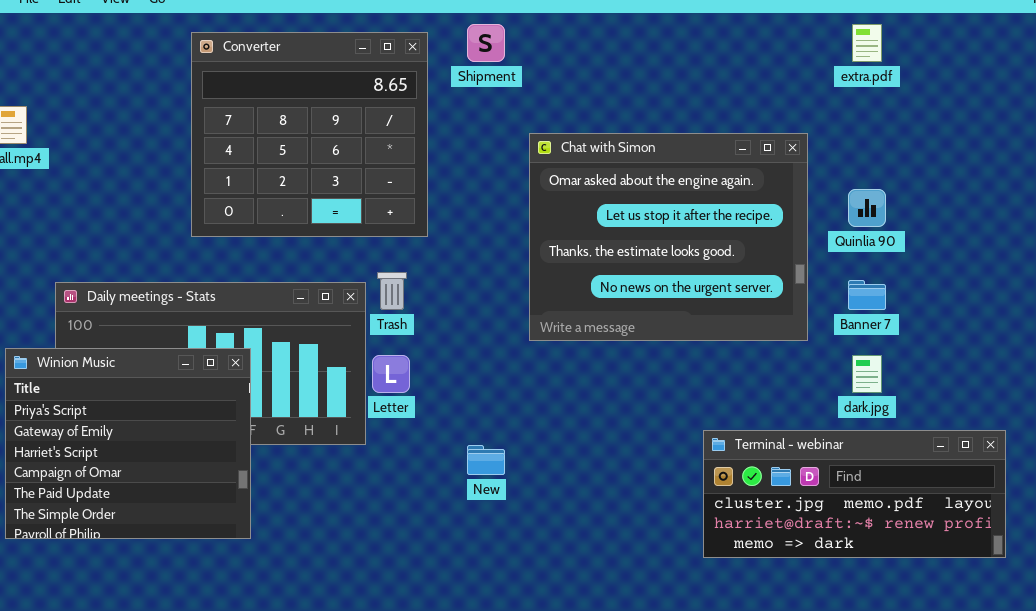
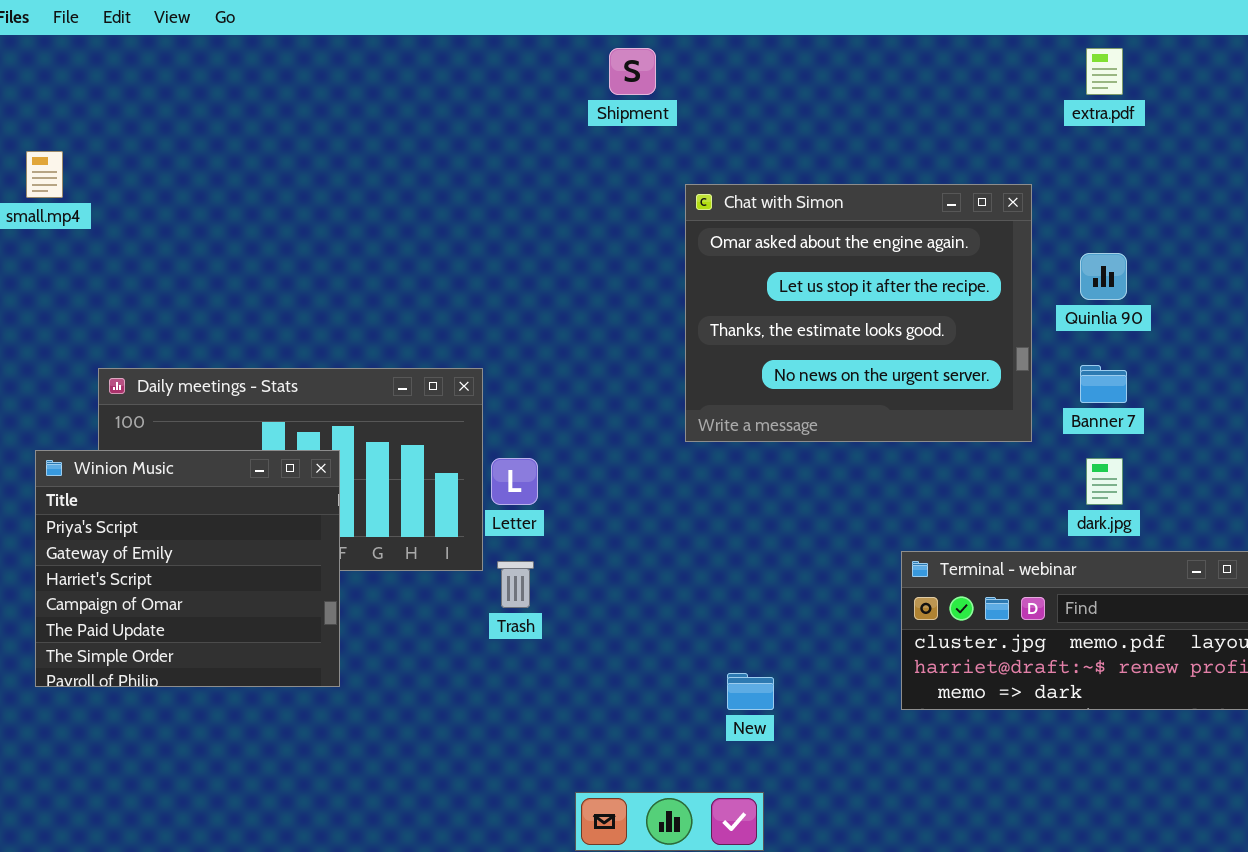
Converter: [191,32,428,237] -> none, closed
Trash: [377,272,407,310] -> [497,561,534,608], moved
New: [467,445,505,475] -> [727,673,774,710], moved

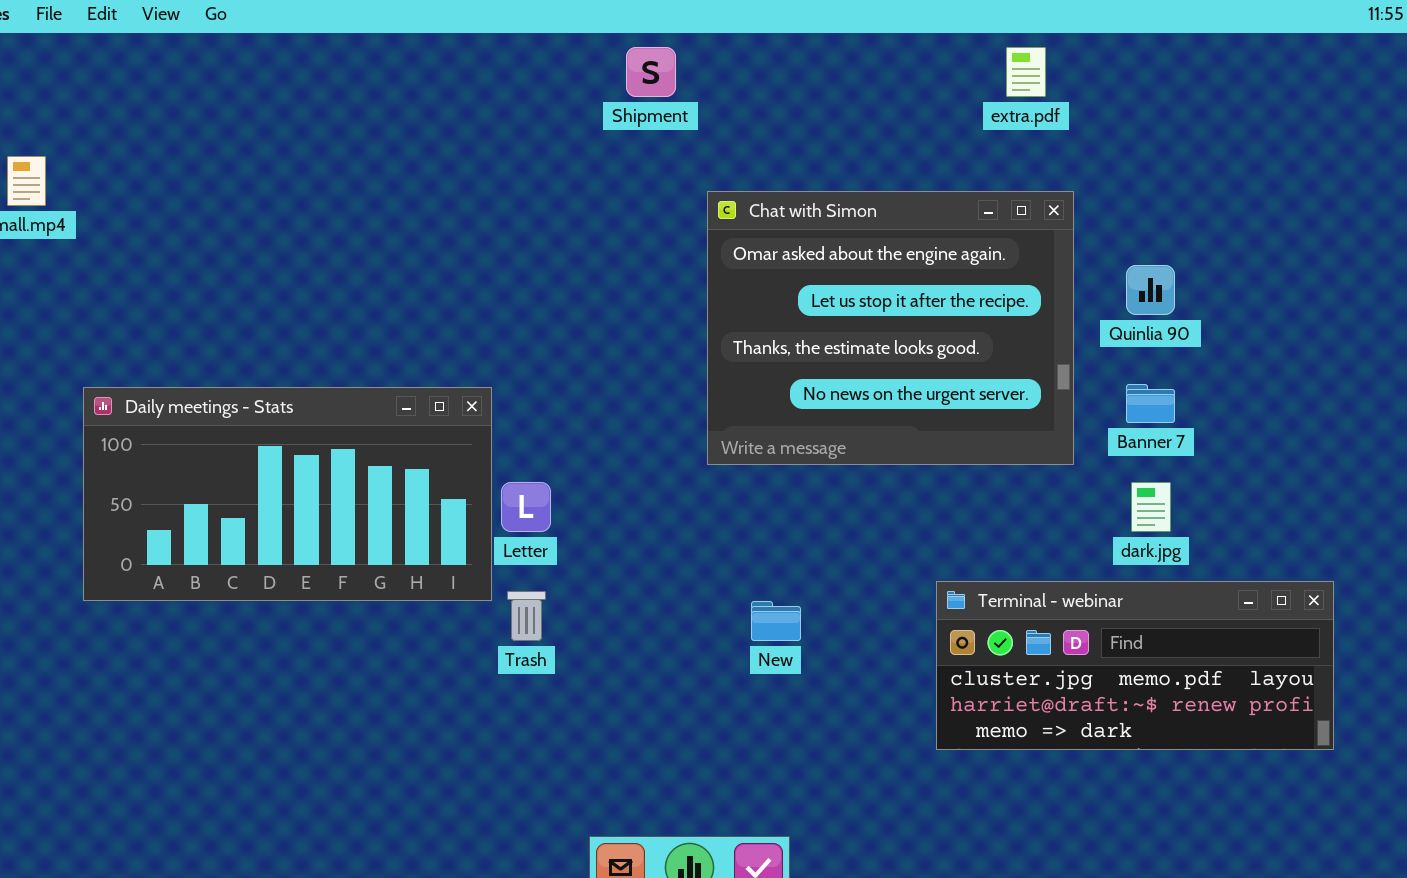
extra.pdf: [1086,48,1123,95] -> [1006,47,1046,97], moved
Winion Music: [35,450,340,687] -> none, closed
New: [727,673,774,710] -> [751,601,801,641], moved

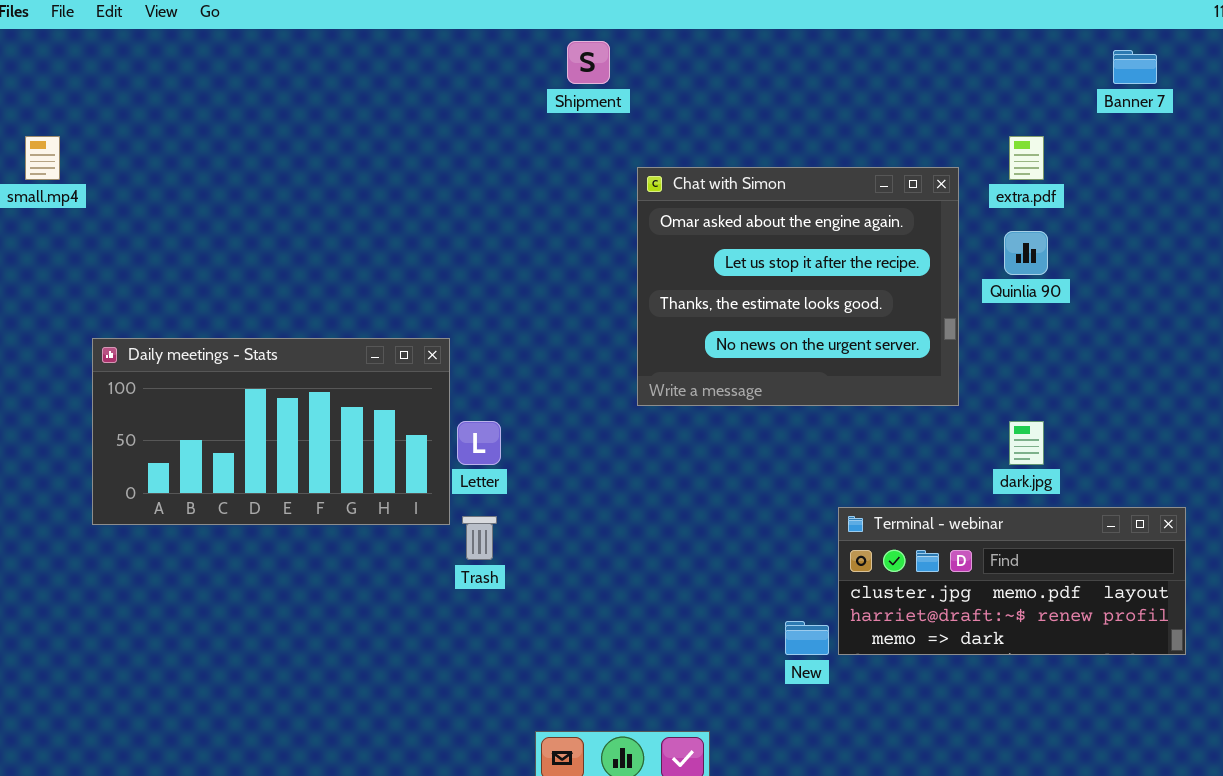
extra.pdf: [1006,47,1046,97] -> [1009,136,1044,180], moved
Banner 7: [1126,384,1175,423] -> [1113,50,1157,84], moved
New: [751,601,801,641] -> [785,621,829,655], moved

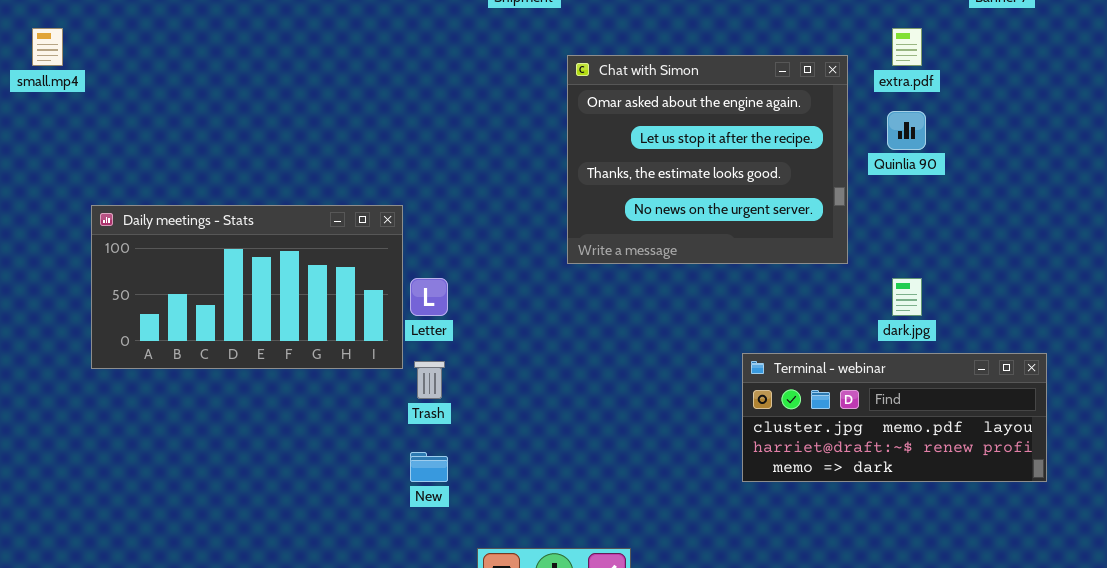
New: [785,621,829,655] -> [410,452,448,482], moved

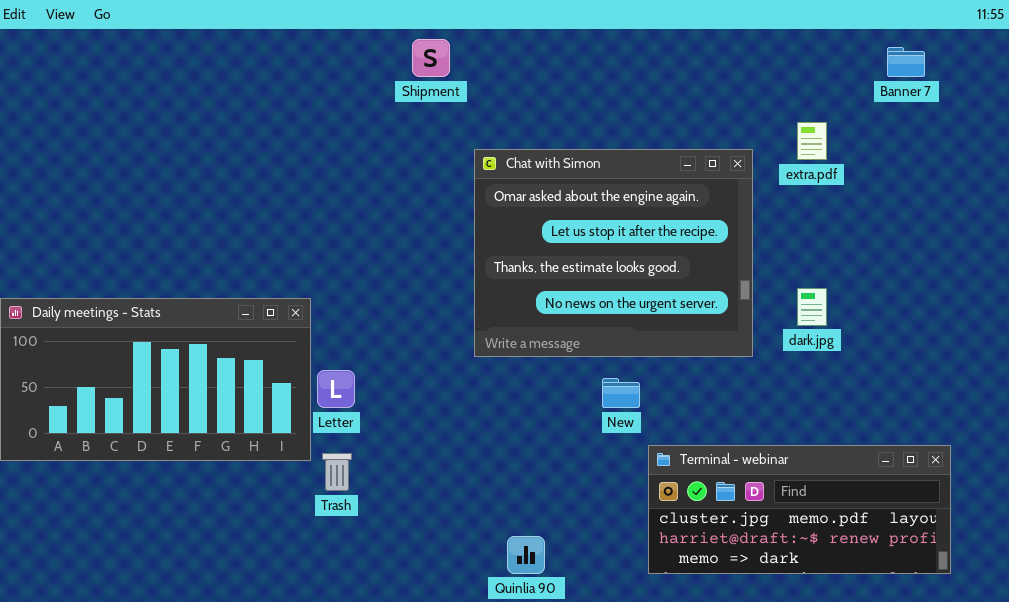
Quinlia 90: [887,111,926,150] -> [507,536,545,574], moved
dark.jpg: [892,278,922,316] -> [797,288,827,326], moved
New: [410,452,448,482] -> [602,378,640,408], moved

